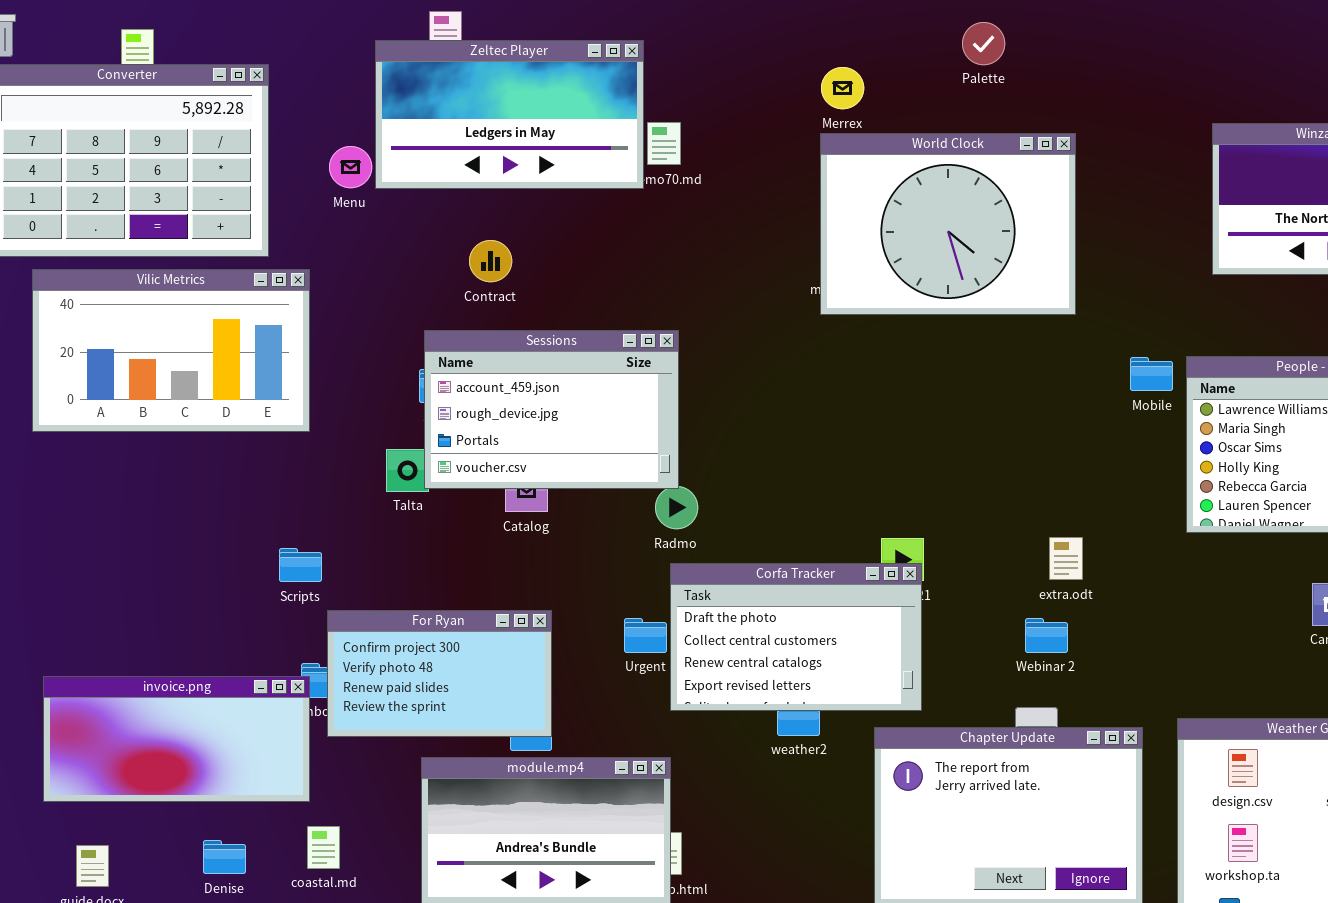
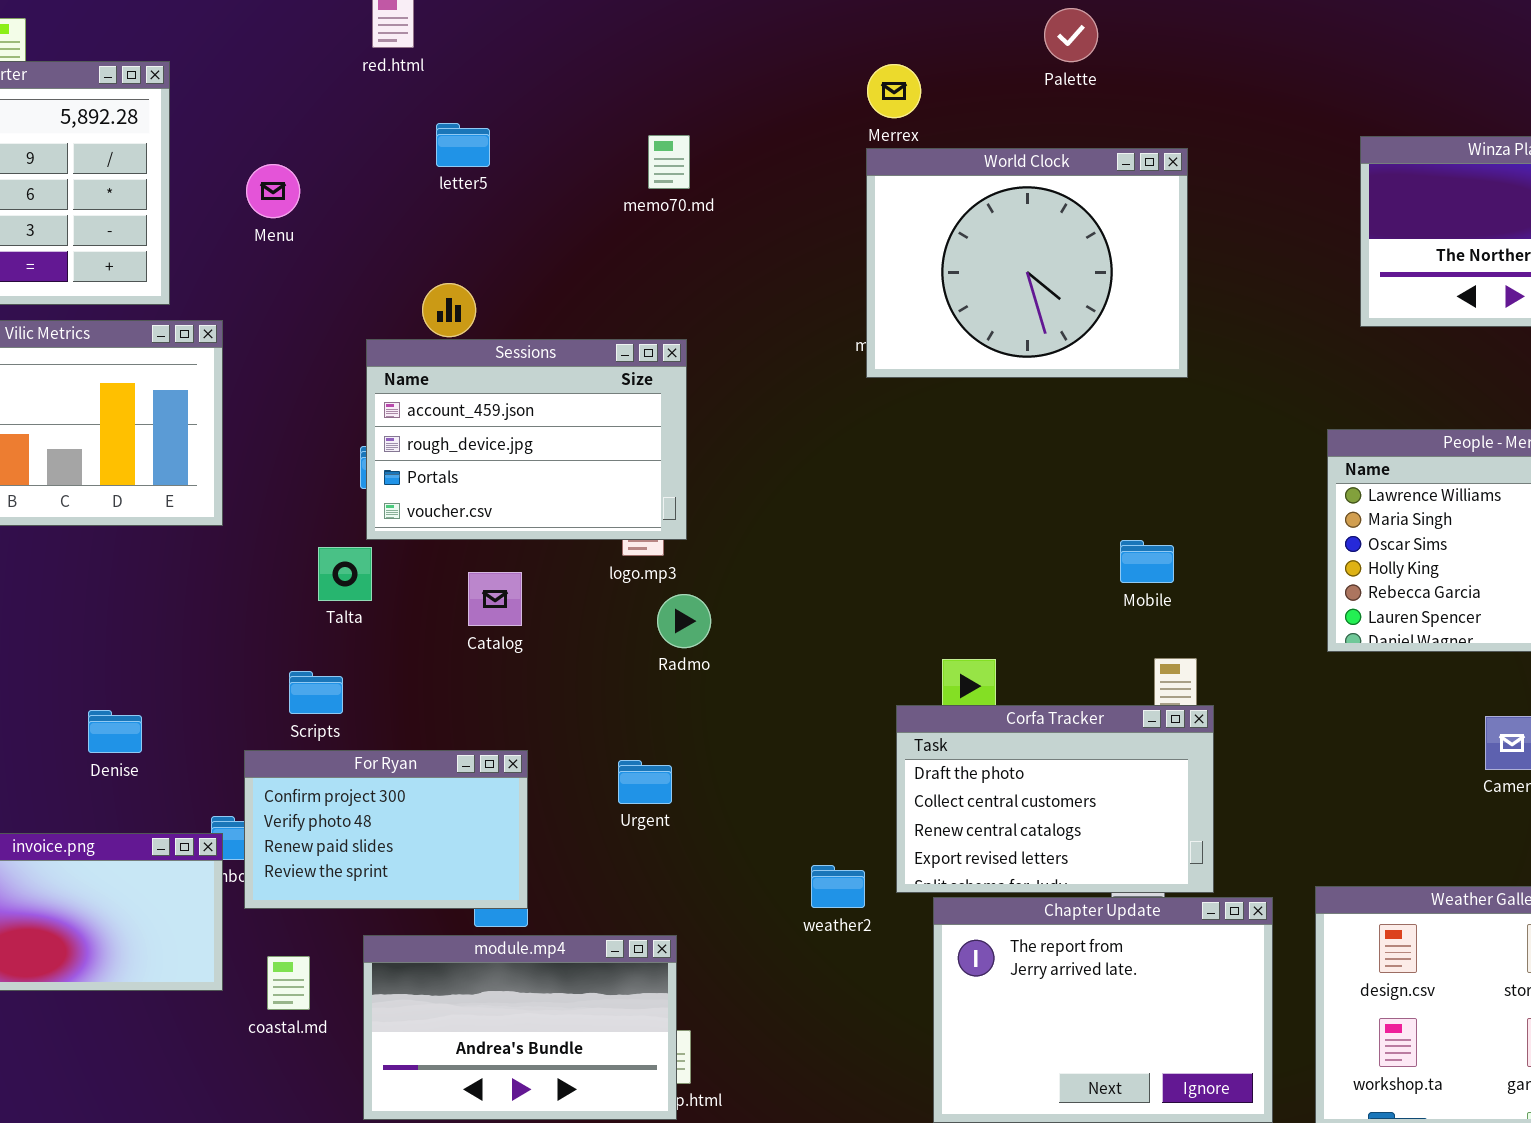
Zeltec Player: [375,40,644,189] -> none, closed
Sessions: [424,330,679,489] -> [366,339,687,540], moved
Mobile: [1130,357,1173,391] -> [1120,540,1174,583], moved
Scripts: [279,548,322,582] -> [289,671,343,714], moved
Corfa Tracker: [670,563,922,711] -> [896,705,1214,893], moved
coastal.md: [307,826,340,869] -> [267,956,310,1010], moved
Denise: [203,840,246,874] -> [88,710,142,753], moved

